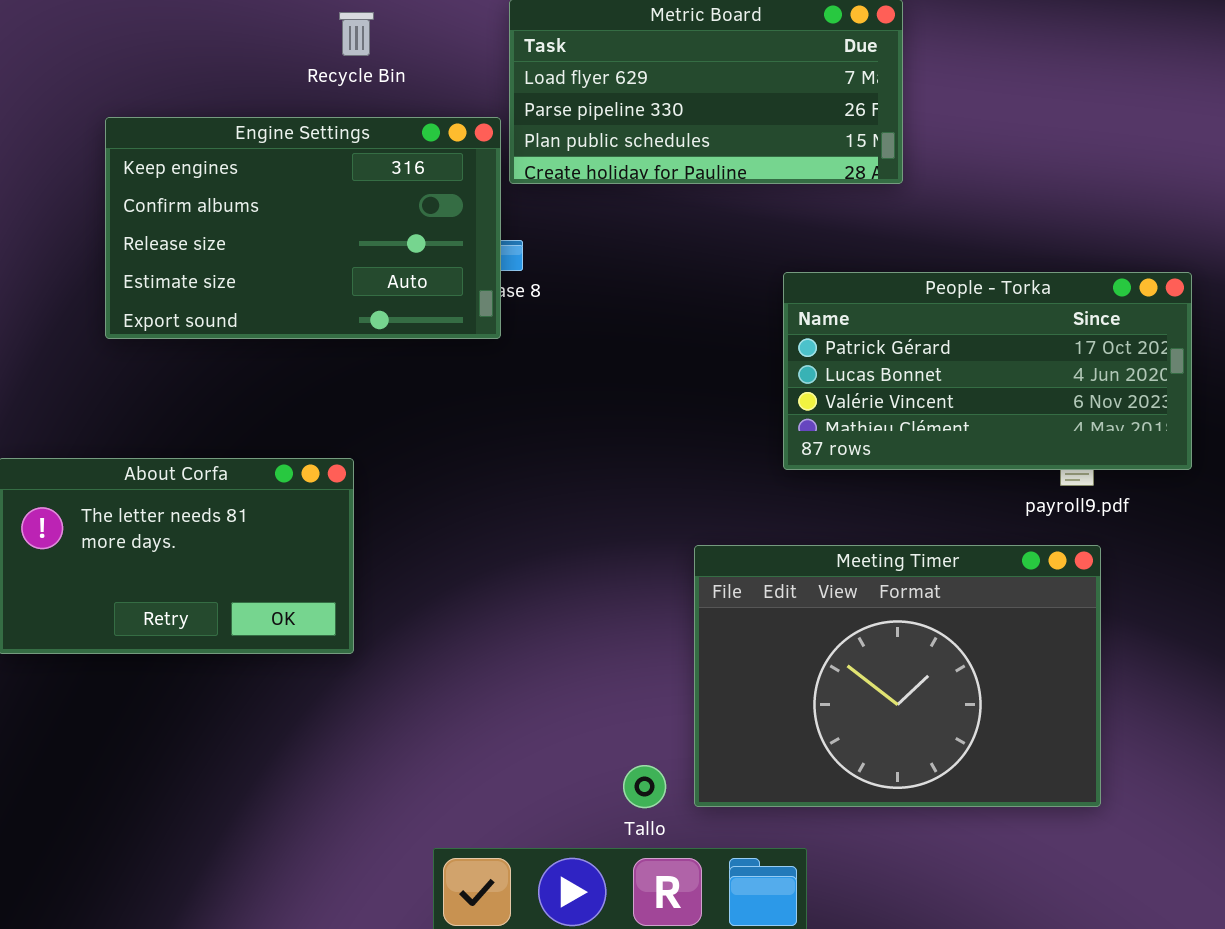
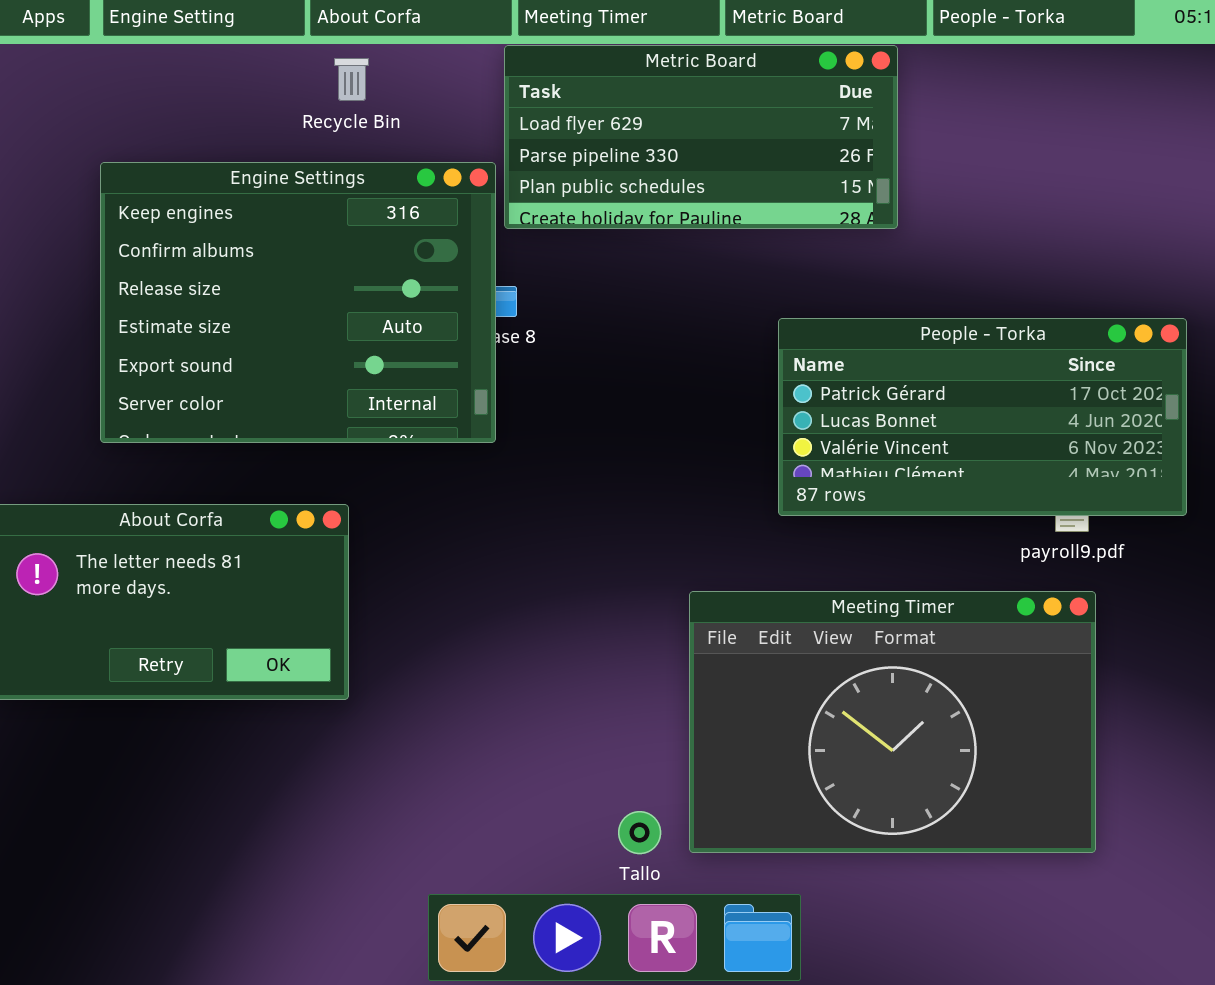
Engine Settings: [105,117,501,339] -> [100,162,496,443], resized

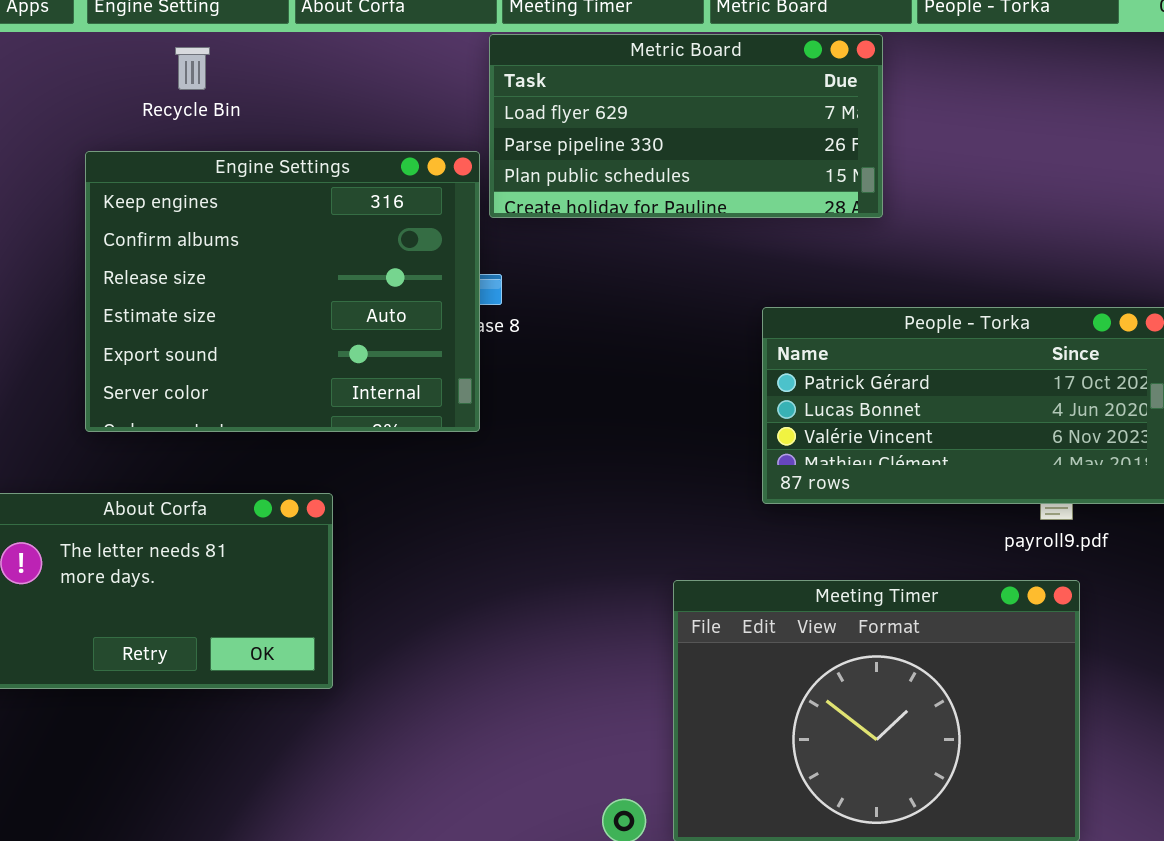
Recycle Bin: [334,58,369,101] -> [175,47,210,90], moved

